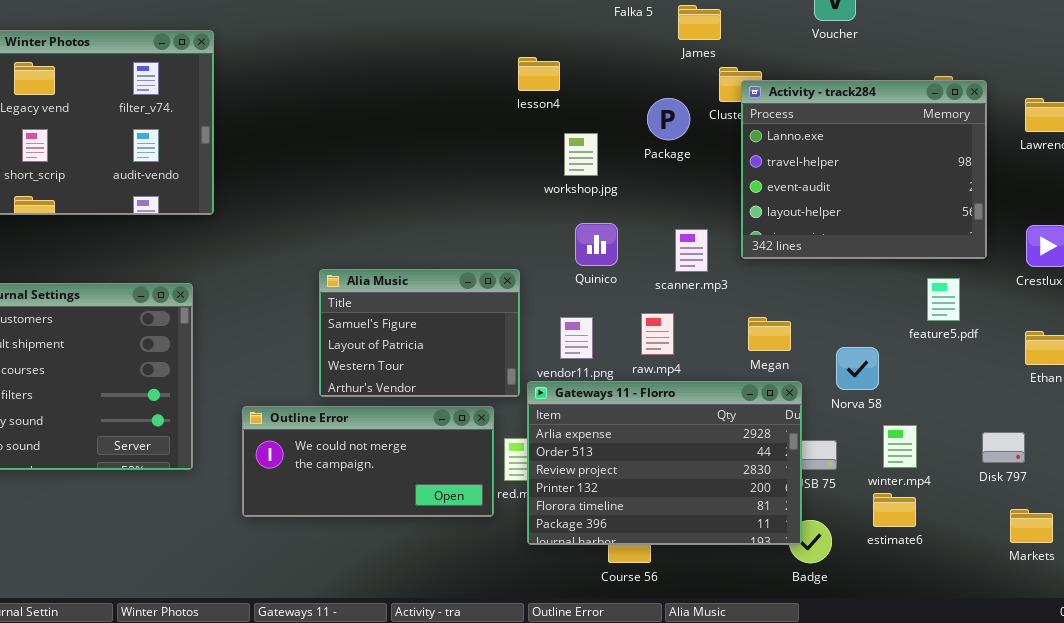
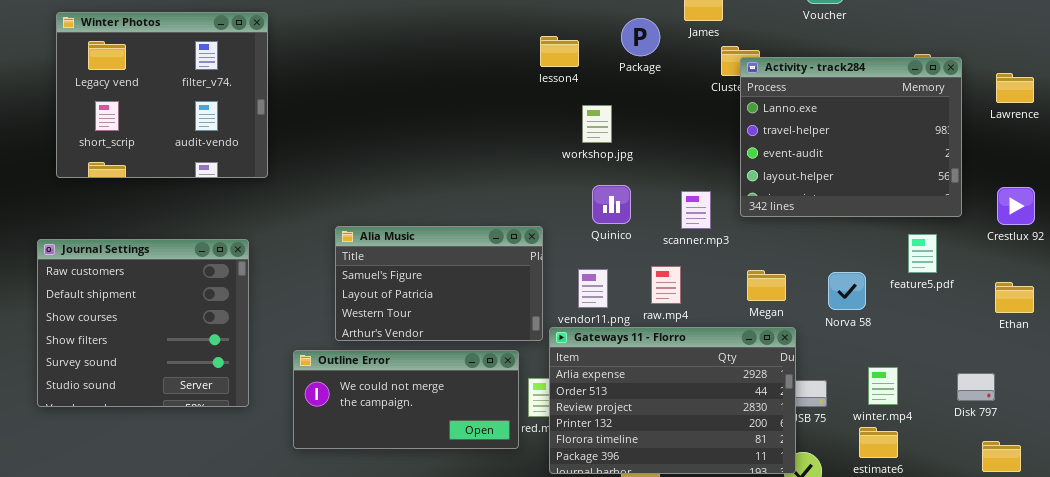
Package: [647,98,690,140] -> [621,18,660,56], moved
Alia Music: [319,269,520,397] -> [335,226,543,341], resized
Norva 58: [836,347,879,390] -> [828,272,866,310], moved

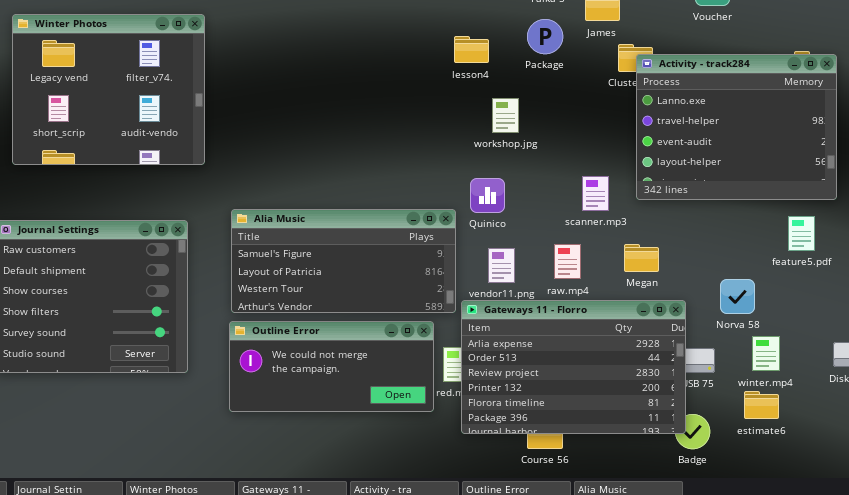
Quinico: [592,185,631,224] -> [470,178,505,213], moved
Alia Music: [335,226,543,341] -> [231,209,456,313], resized
Megan: [747,270,786,301] -> [624,244,659,272], moved
Norva 58: [828,272,866,310] -> [720,279,755,314], moved

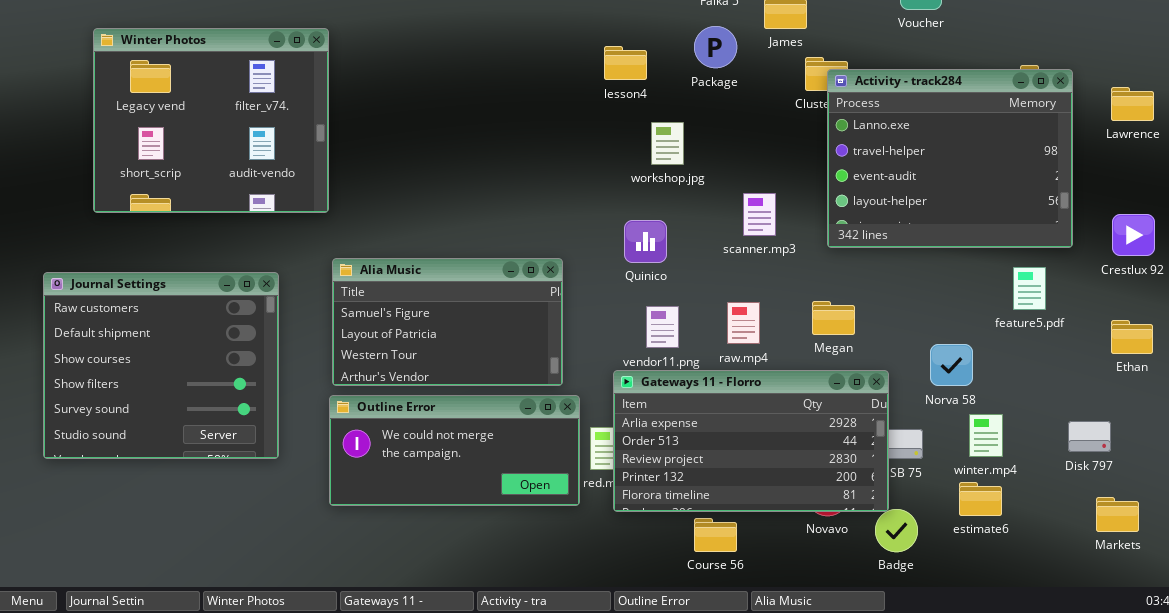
Winter Photos: [12,14,205,165] -> [93,28,329,213], moved
scanner.mp3: [582,176,609,211] -> [743,193,776,236], moved
Alia Music: [231,209,456,313] -> [332,258,563,386], resized
Gateways 11 - Florro: [461,300,686,434] -> [613,370,889,512], resized

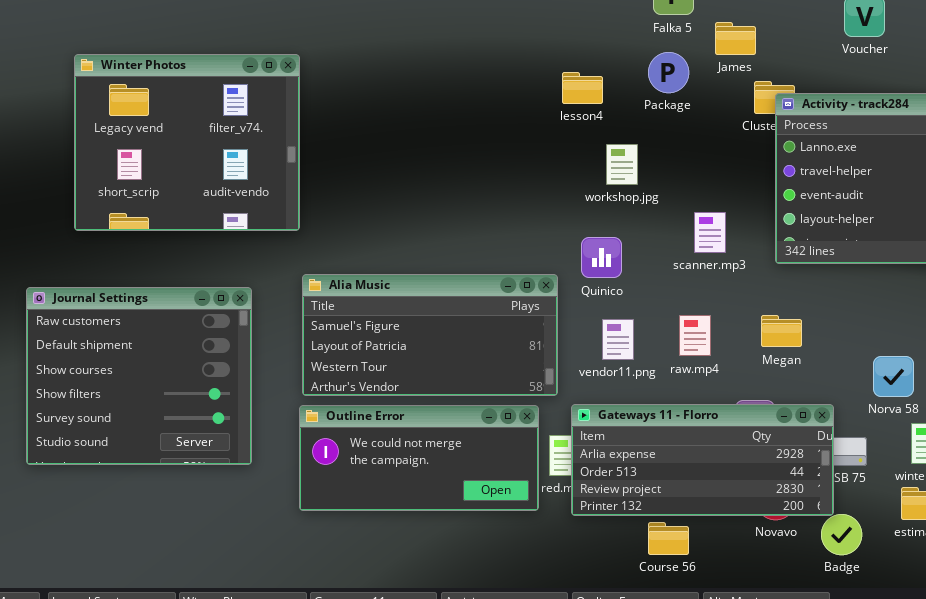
Alia Music: [332,258,563,386] -> [302,274,558,396], resized
Gateways 11 - Florro: [613,370,889,512] -> [571,404,834,516], resized

